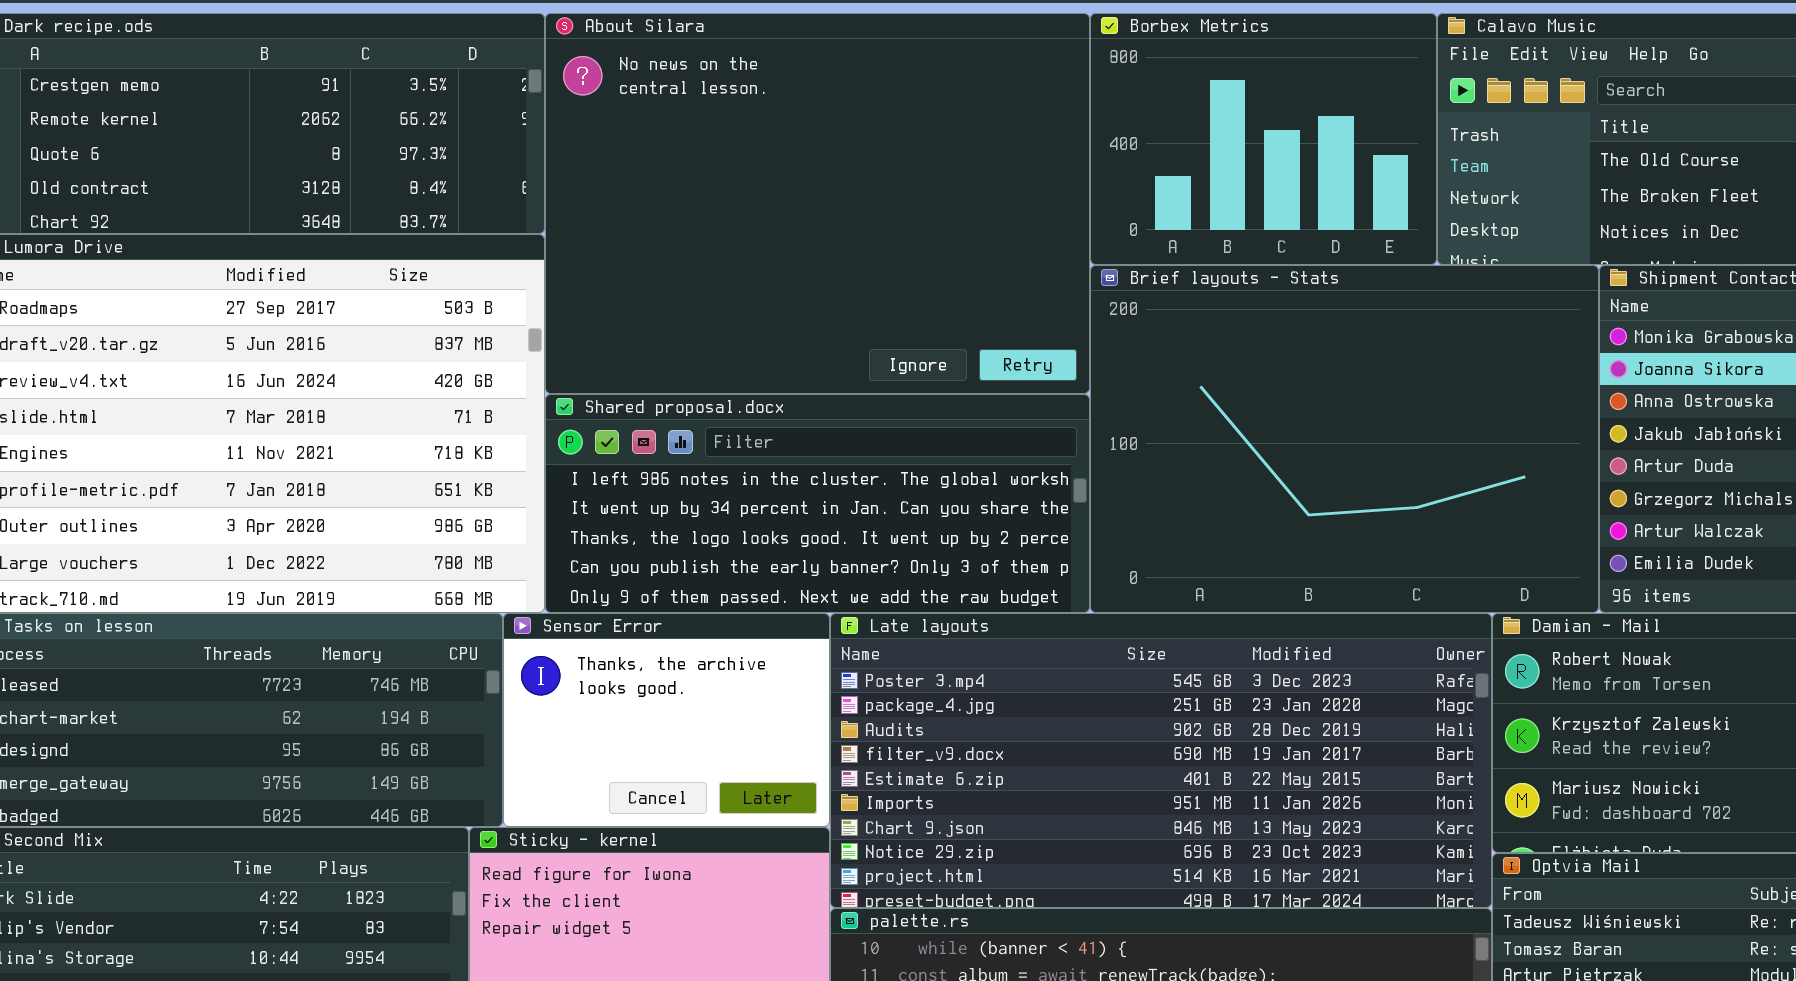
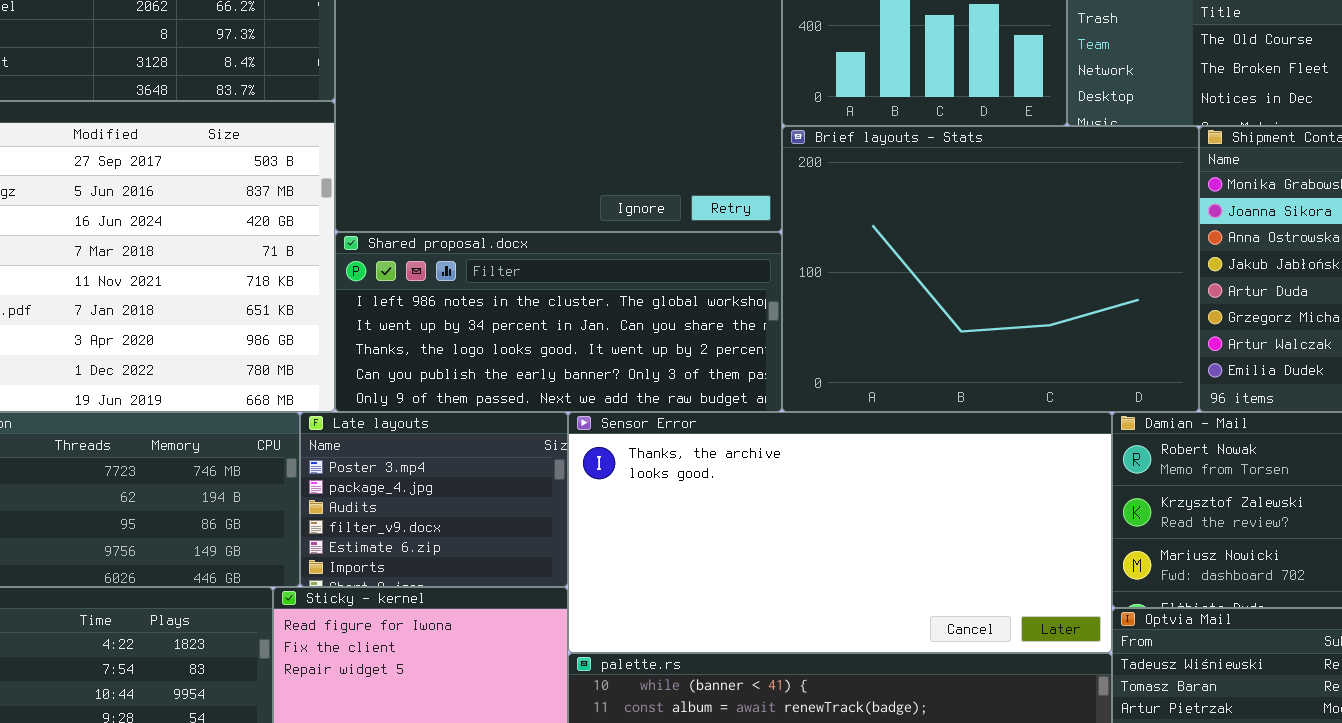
Sensor Error: [503,613,830,827] -> [568,412,1112,653], moved, resized
Late layouts: [830,613,1492,908] -> [300,412,568,587], moved, resized

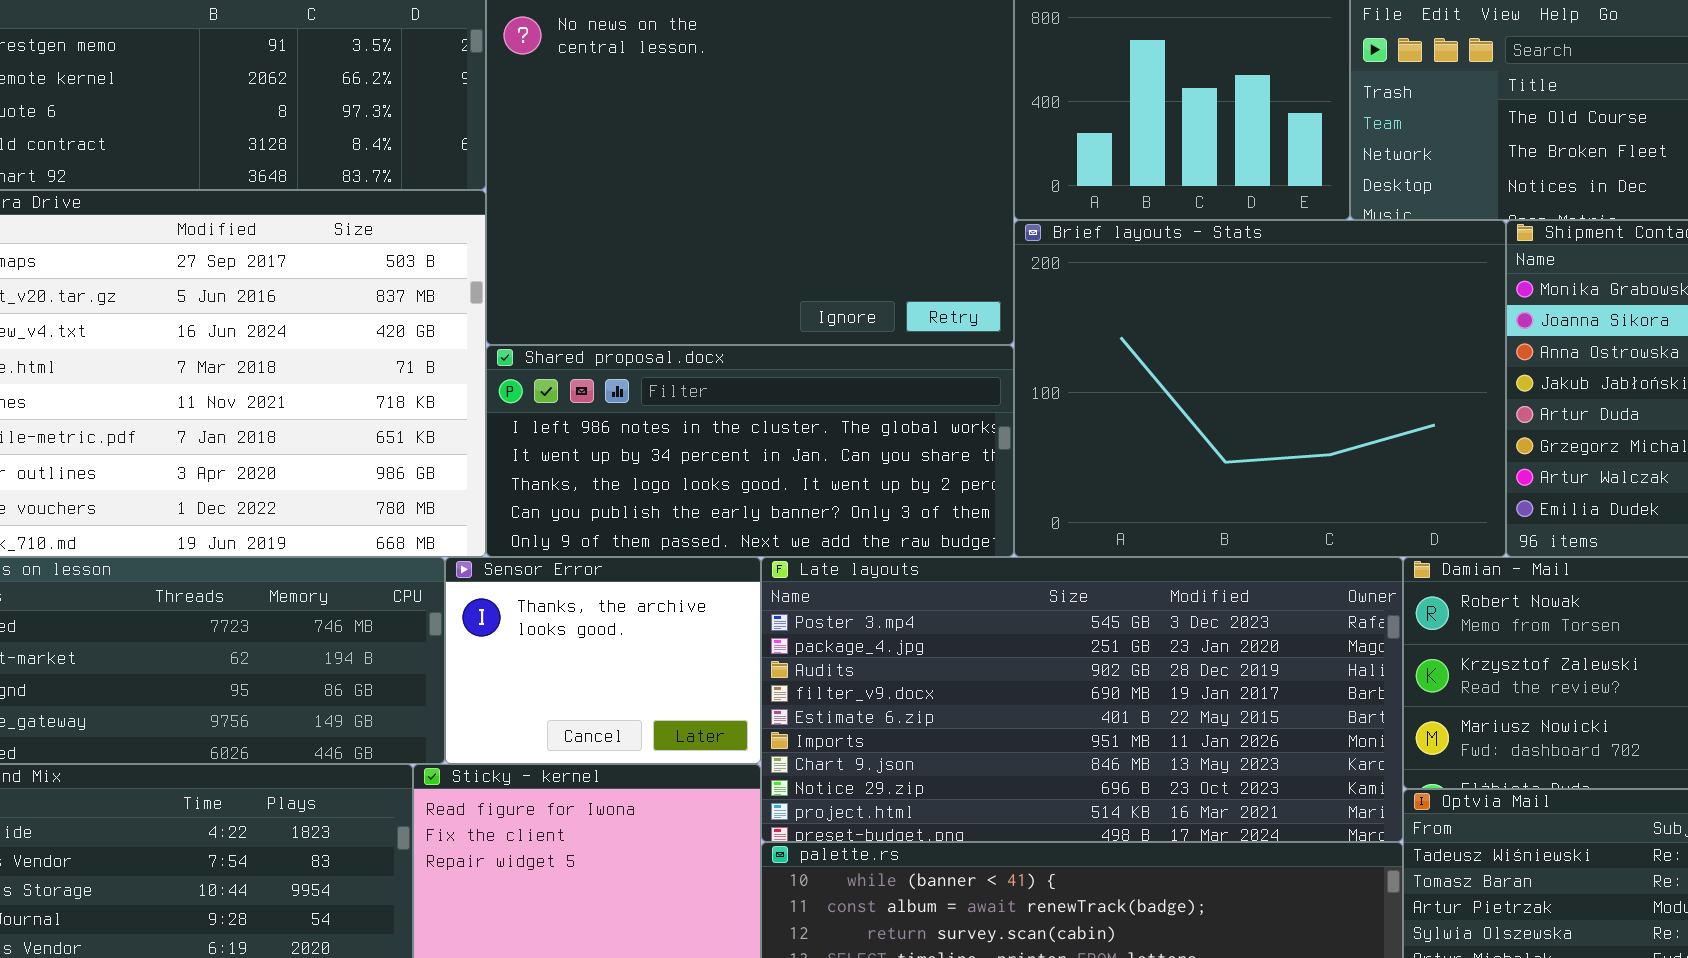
Late layouts: [300,412,568,587] -> [761,557,1403,842], moved, resized
Sensor Error: [568,412,1112,653] -> [445,557,761,764], moved, resized

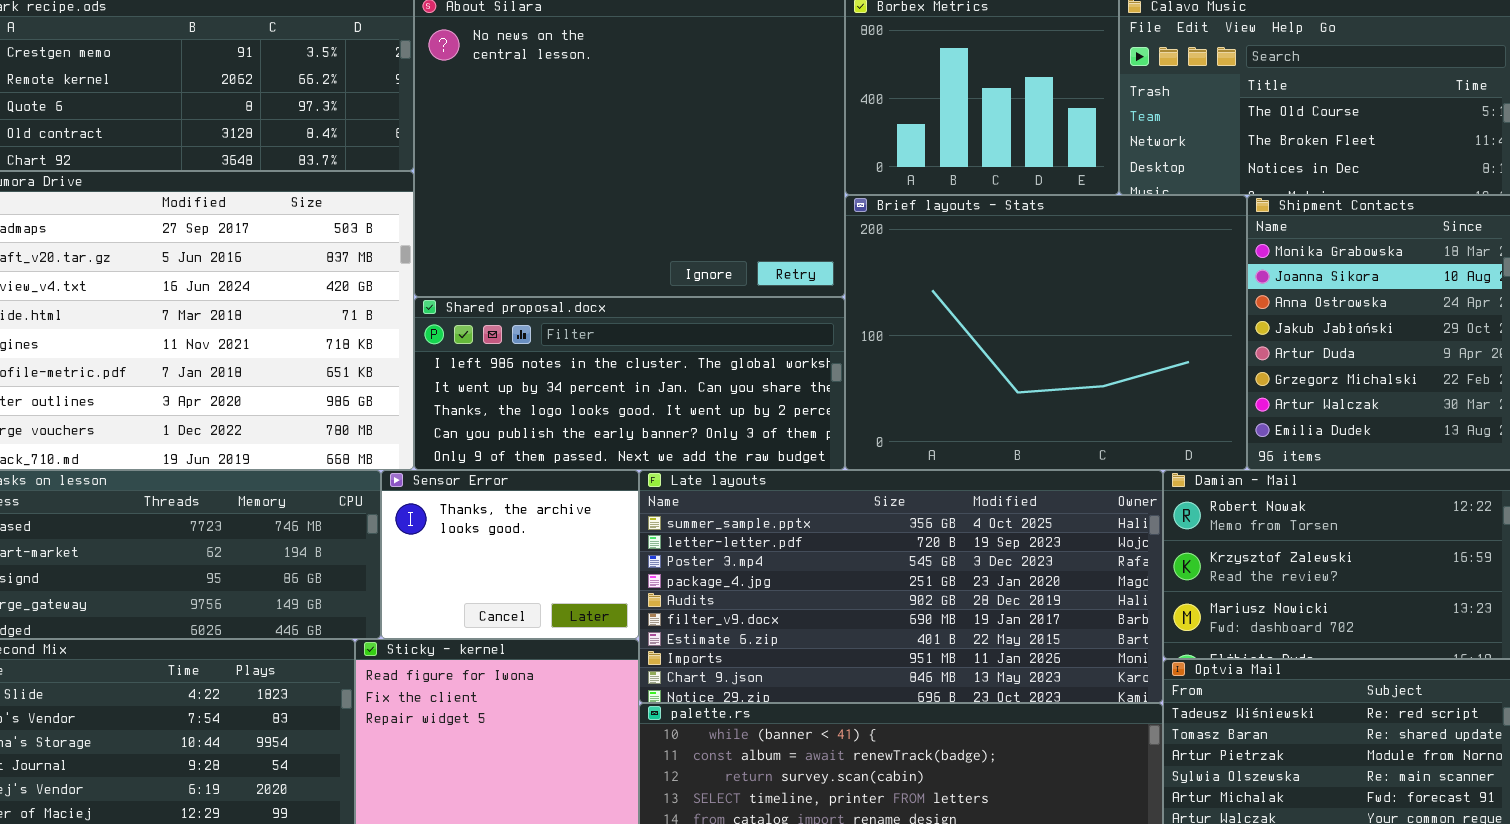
Late layouts: [761,557,1403,842] -> [639,470,1163,703], scrolled up 2 rows

